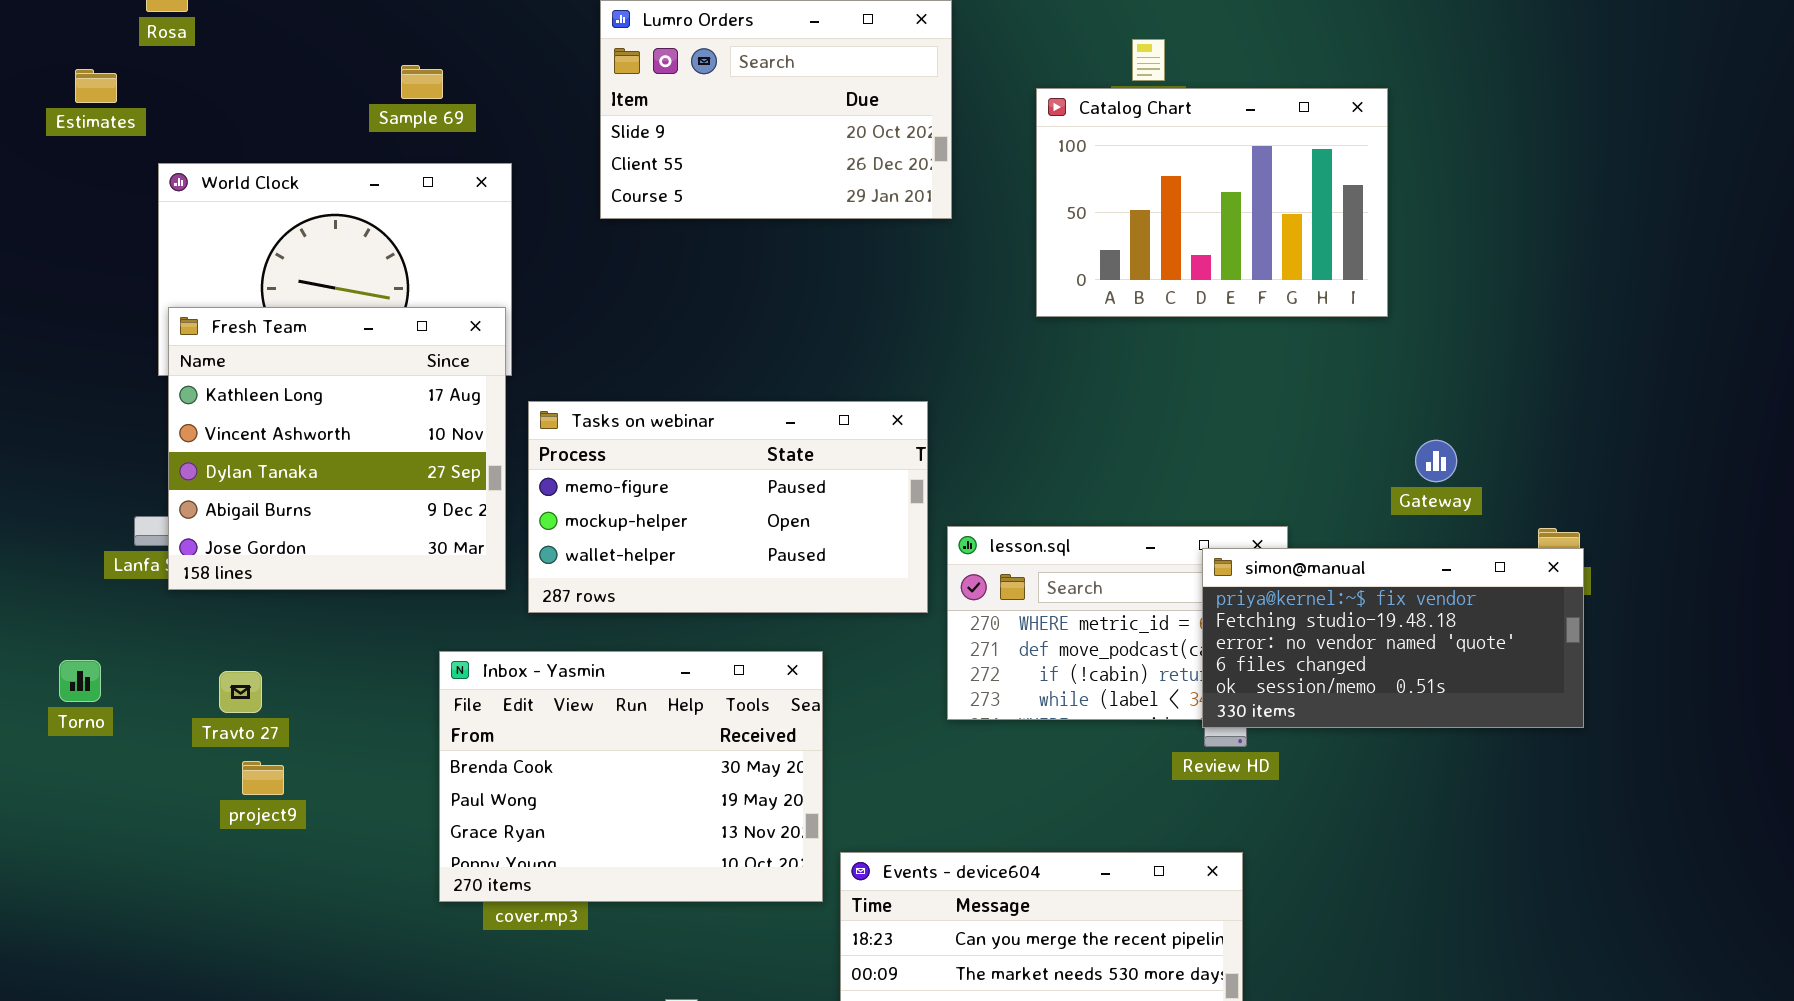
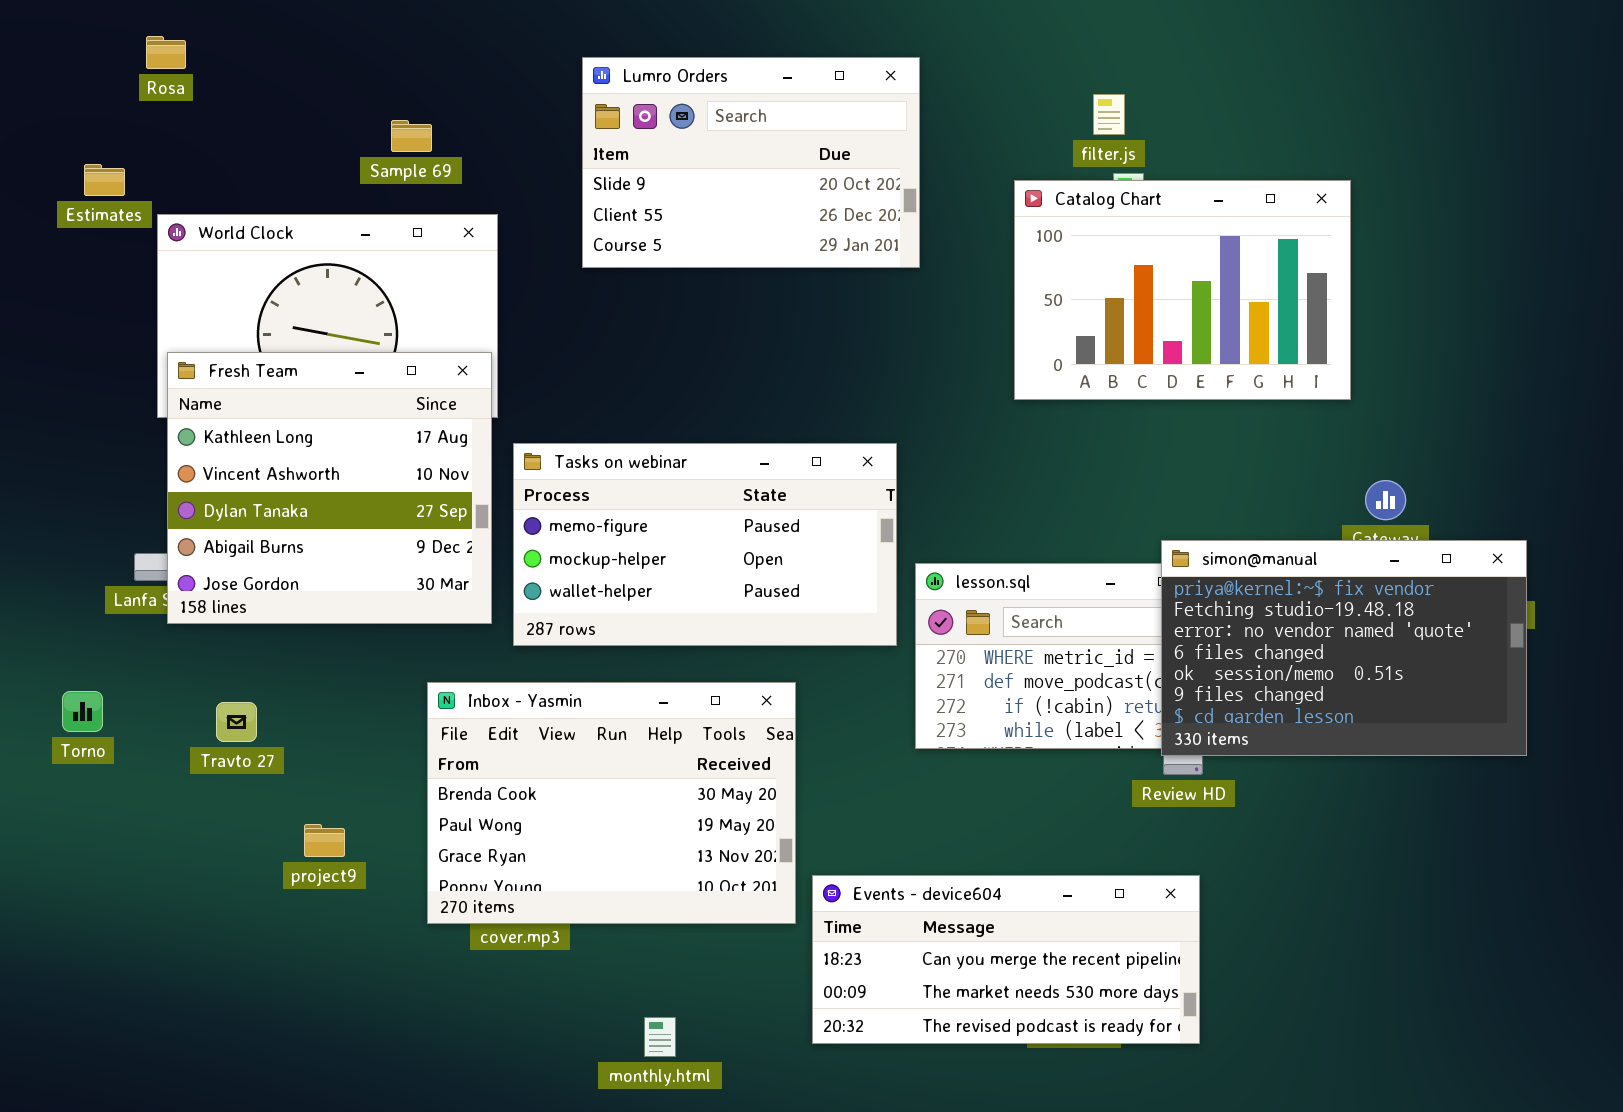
Estimates: [75,69,117,103] -> [84,164,125,196], moved
Catalog Chart: [1036,88,1388,317] -> [1014,180,1351,400], moved
simon@manual: [1202,548,1584,728] -> [1161,540,1527,756], resized
project9: [242,761,284,795] -> [304,824,345,857], moved

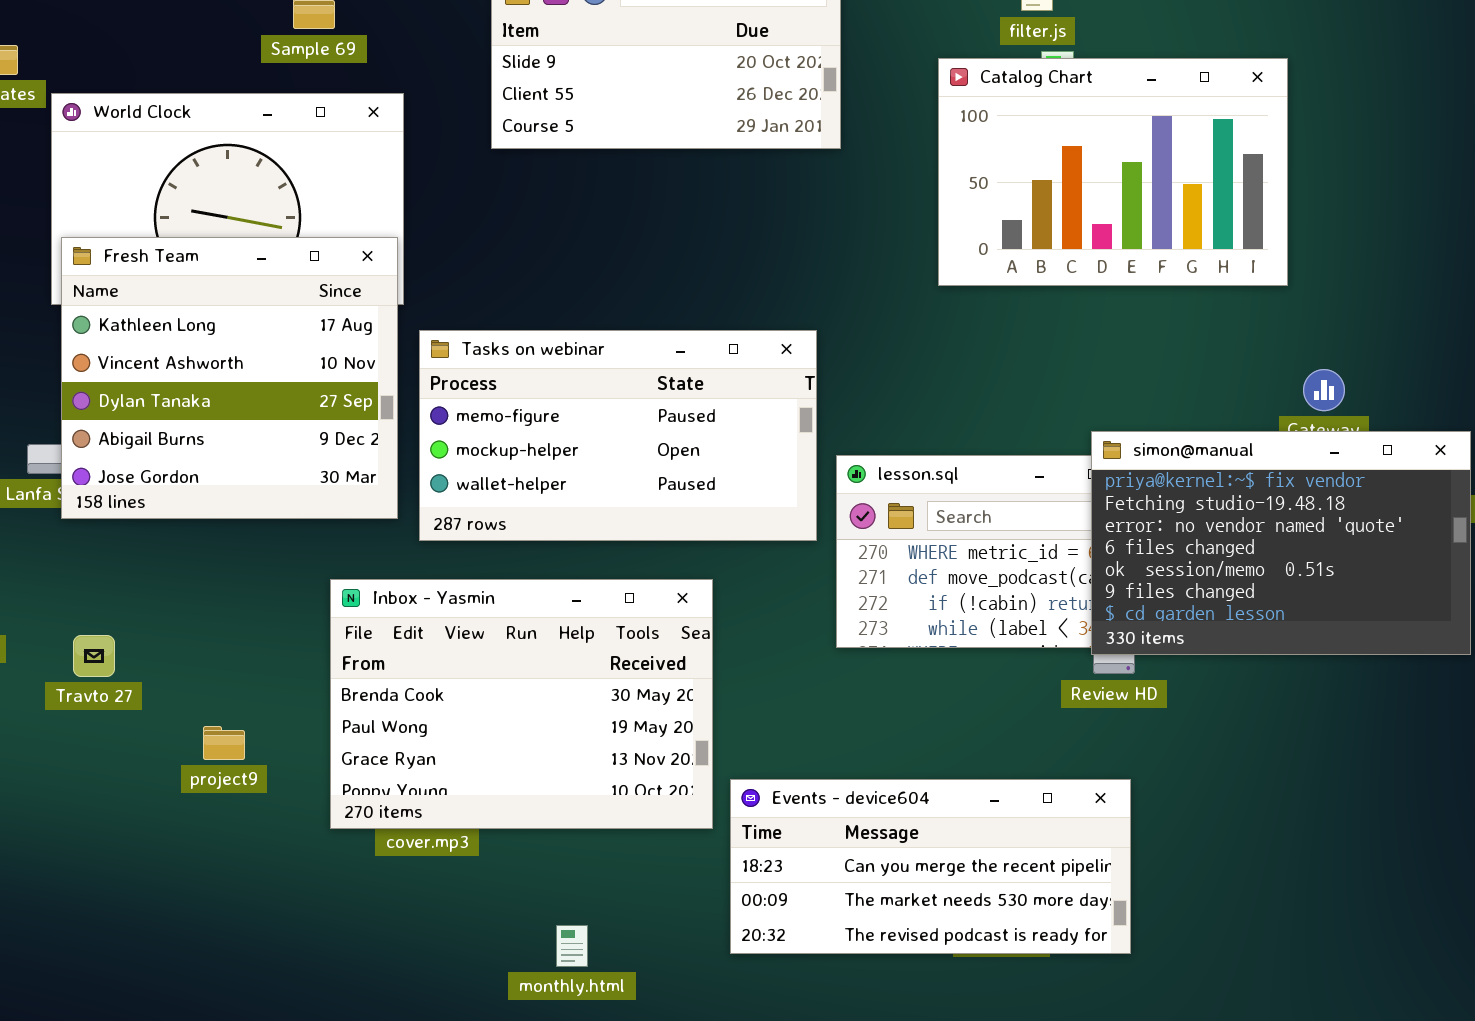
Travto 27: [216,702,257,742] -> [73,635,115,677], moved

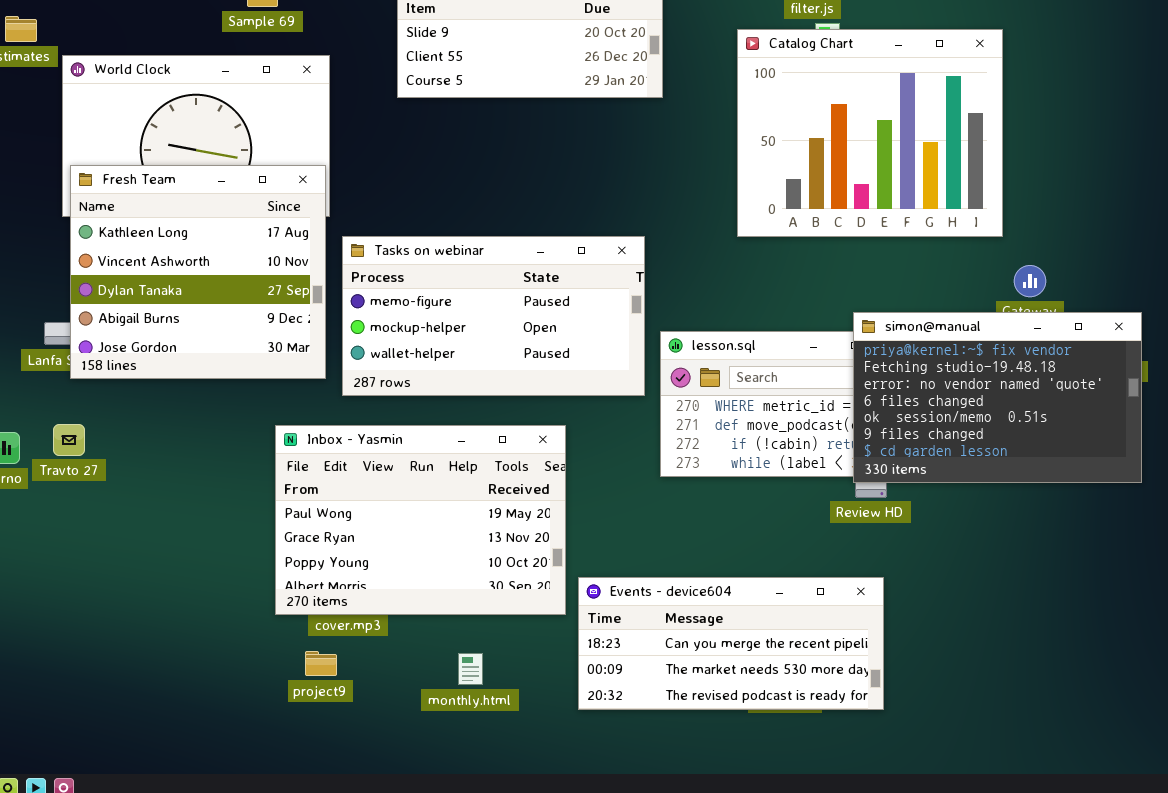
Catalog Chart: [938,58,1288,286] -> [737,29,1003,237], resized
Inbox - Yasmin: [330,579,713,829] -> [275,425,566,615], scrolled down 1 row
Travto 27: [73,635,115,677] -> [53,424,85,456], moved
project9: [203,726,245,760] -> [305,651,337,676], moved
monthly.html: [556,925,588,967] -> [458,653,483,685], moved

